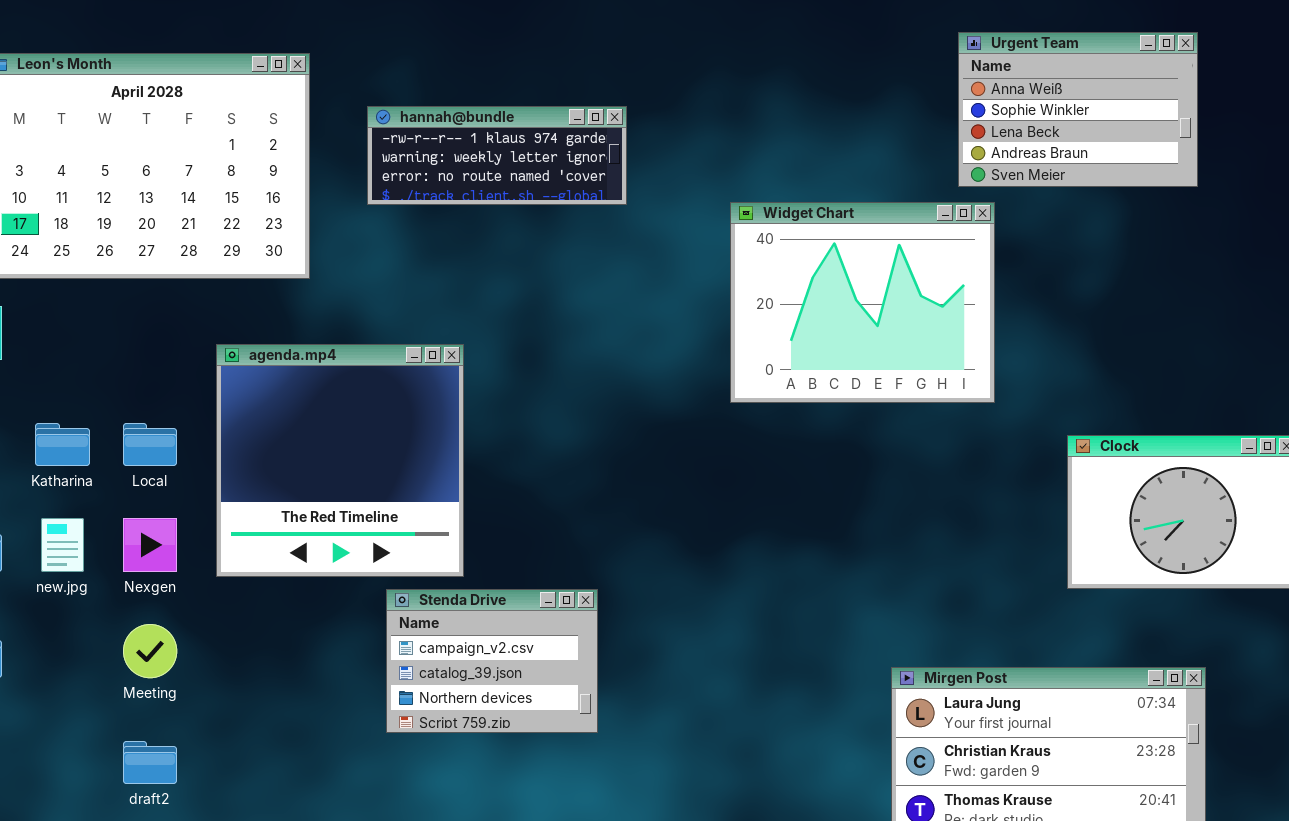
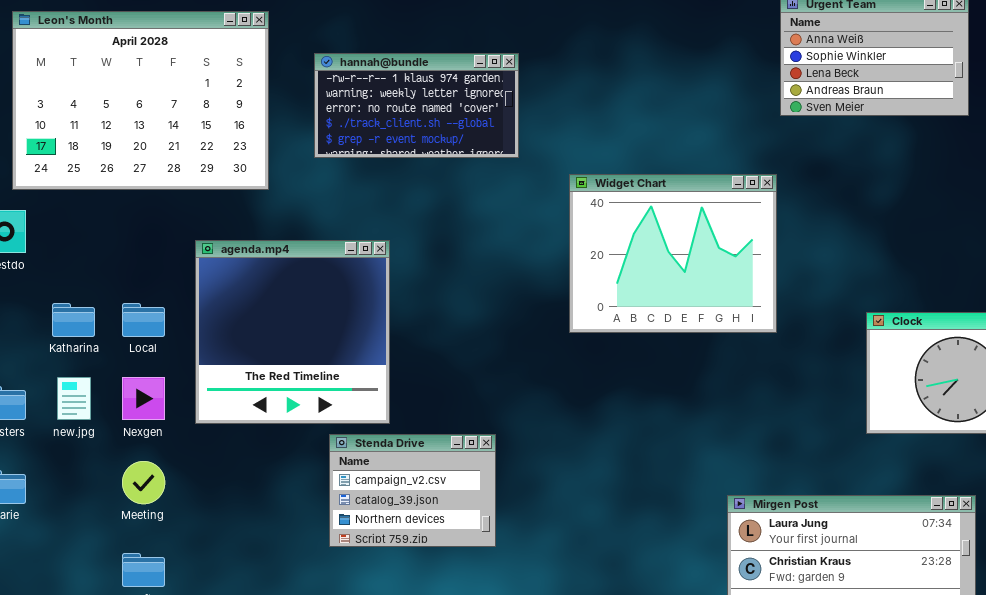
hannah@bundle: [367,106,627,205] -> [314,53,519,158], resized
Widget Chart: [730,202,995,403] -> [569,174,777,333], moved

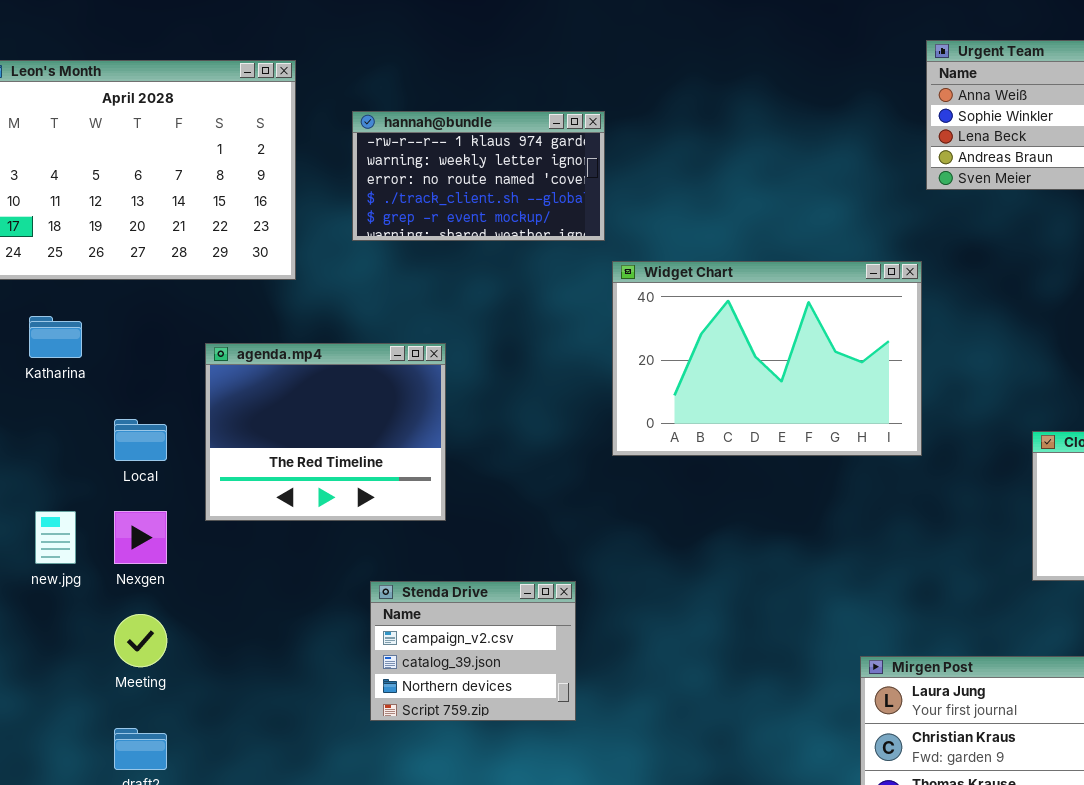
Widget Chart: [569,174,777,333] -> [612,261,922,456], resized
agenda.mp4: [195,240,390,424] -> [205,343,446,521], resized
Katharina: [52,303,95,337] -> [29,316,82,358], moved

